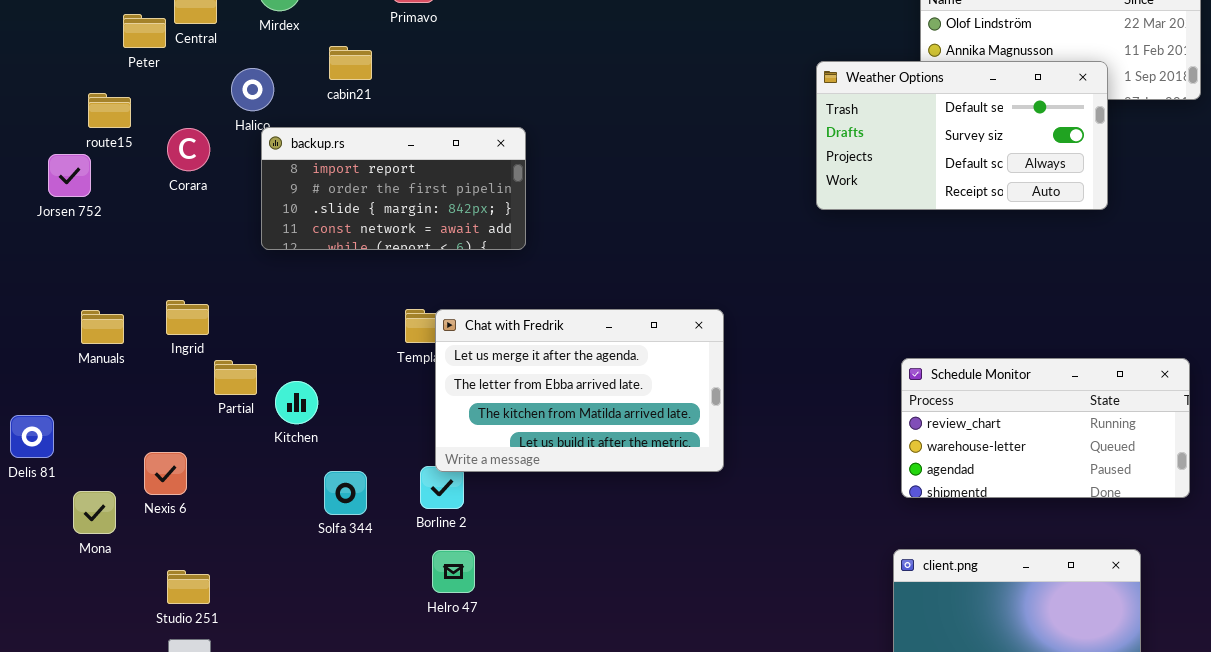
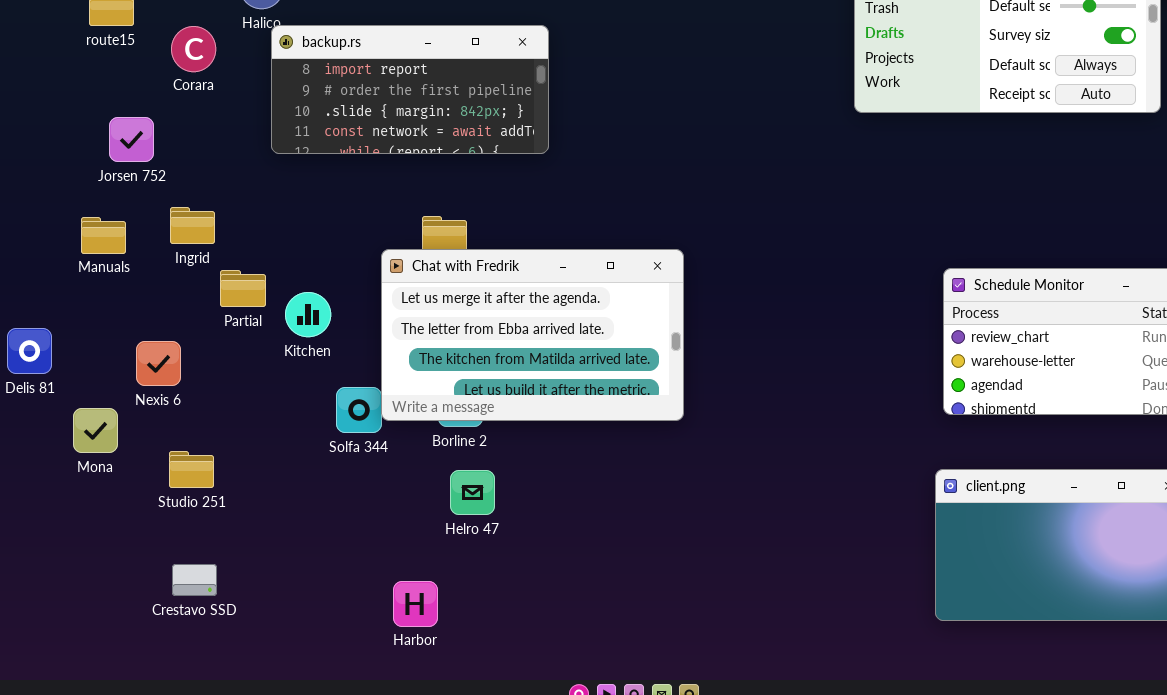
Jorsen 752: [48,154,91,197] -> [109,117,154,162], moved
Chat with Fredrik: [435,309,724,472] -> [381,249,684,421], moved
Nexis 6: [144,452,187,495] -> [136,341,181,386], moved
Studio 251: [167,570,210,604] -> [169,451,214,488], moved

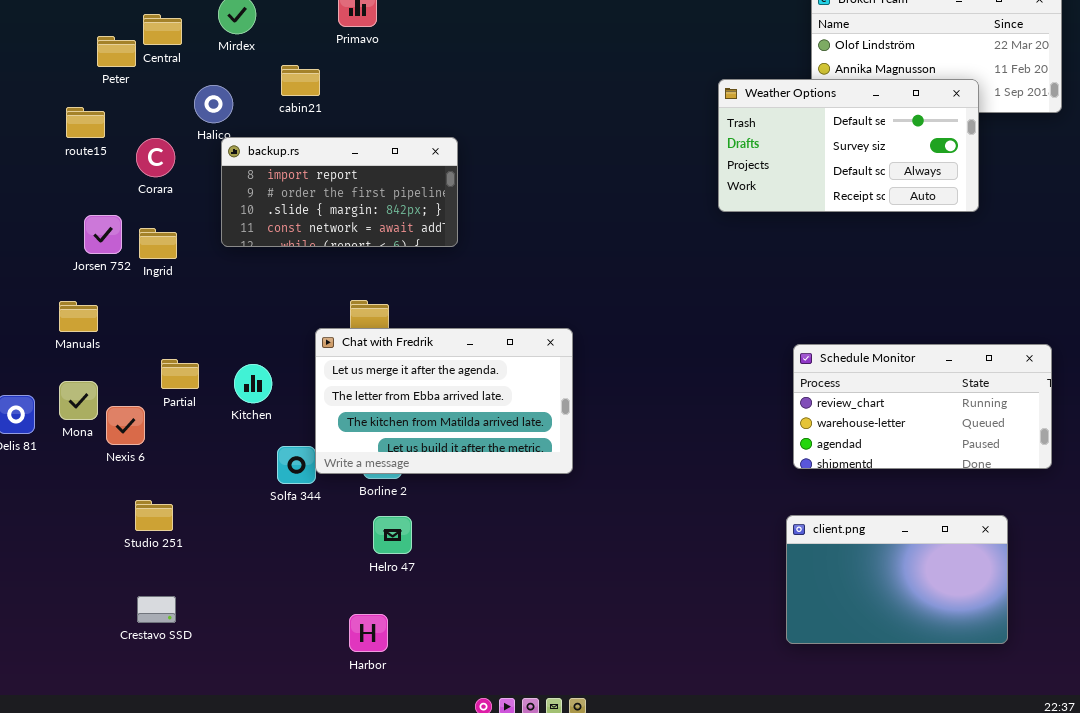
Ingrid: [170,207,215,244] -> [139,228,177,259], moved
Partial: [220,270,266,307] -> [161,359,199,389], moved
Mona: [73,408,118,453] -> [59,381,98,420], moved
Harbor: [393,581,438,627] -> [349,614,388,652], moved

